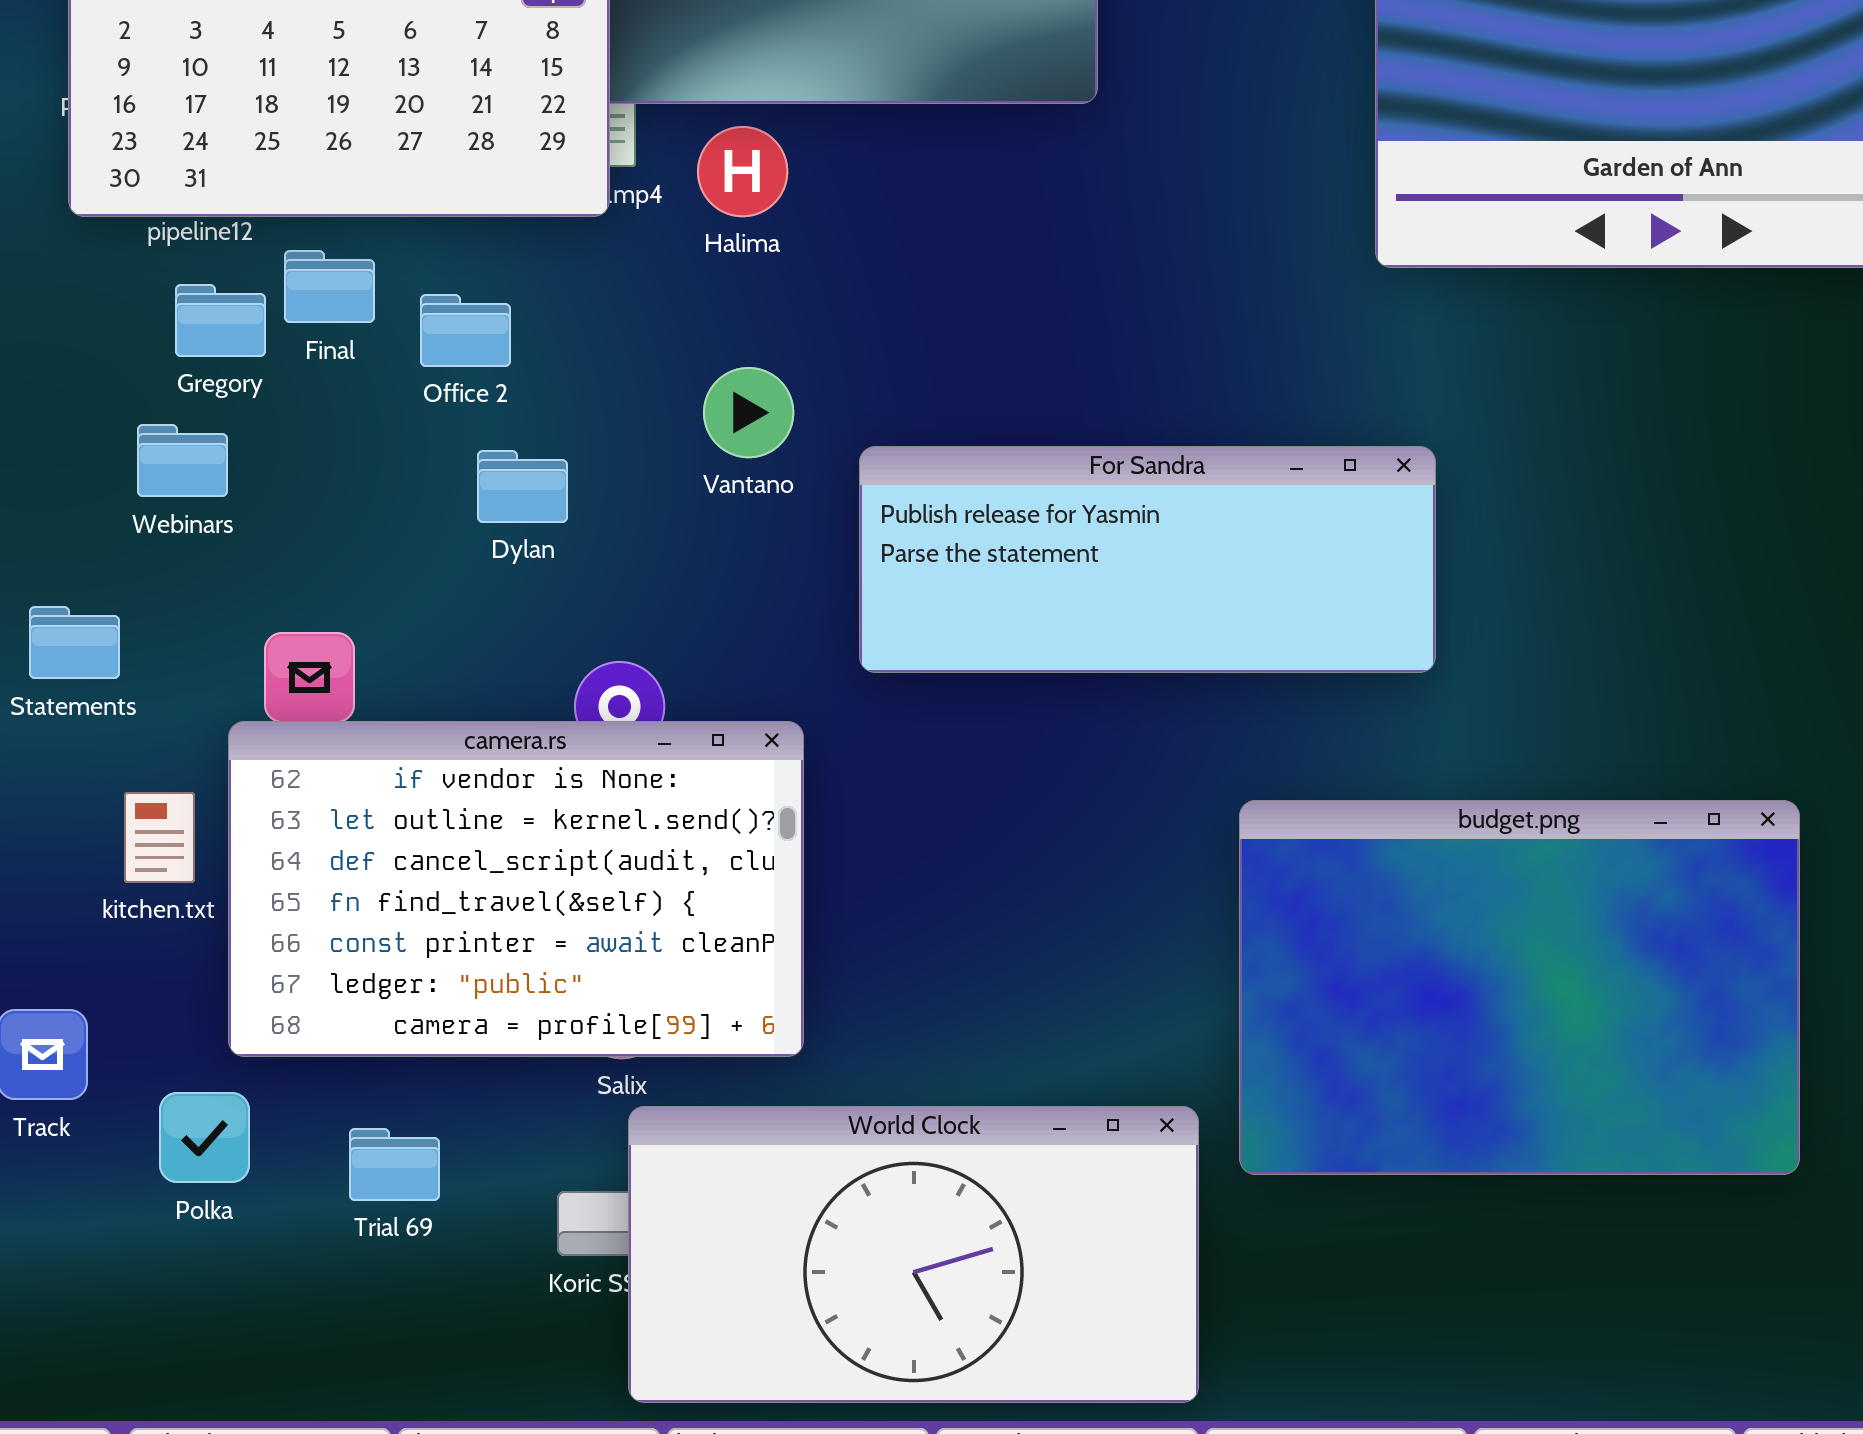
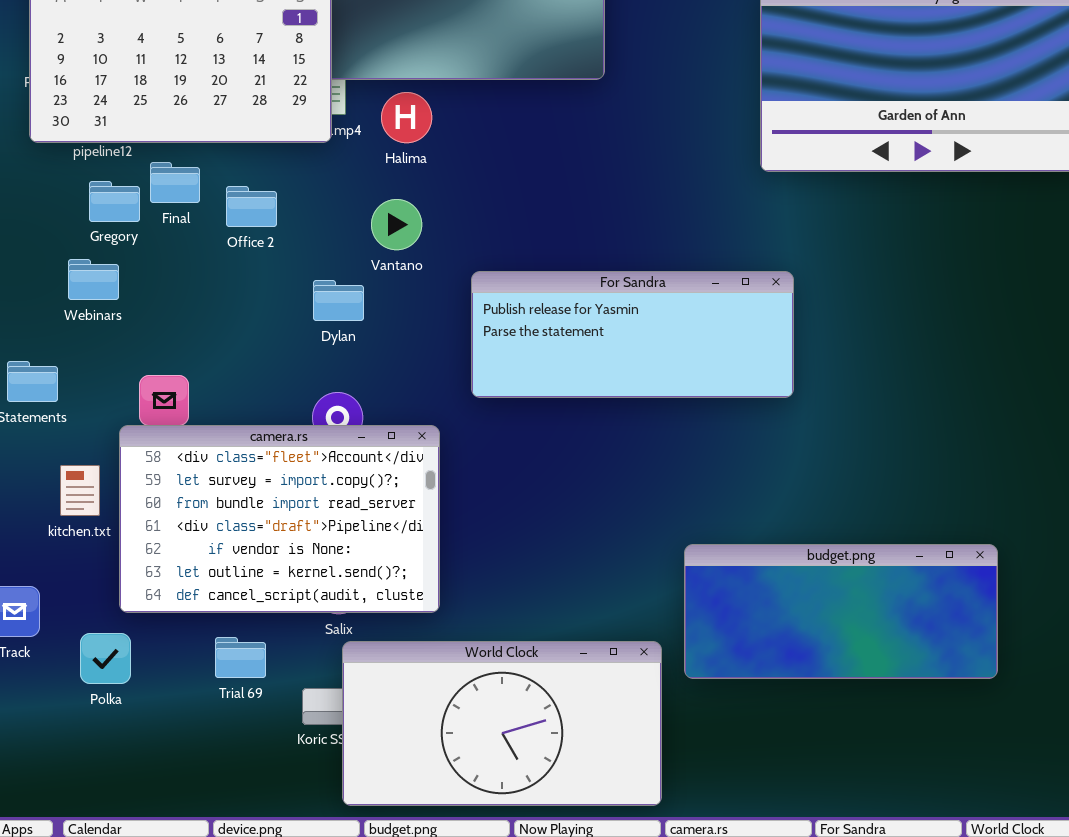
Vantano: [703,367,794,458] -> [371,199,422,250], moved
Dylan: [477,450,568,523] -> [313,280,364,321], moved
camera.rs: [228,721,804,1057] -> [119,425,440,613], scrolled up 4 rows
budget.png: [1239,800,1800,1175] -> [684,544,998,679], resized
Trial 69: [349,1128,440,1201] -> [215,637,266,678], moved

